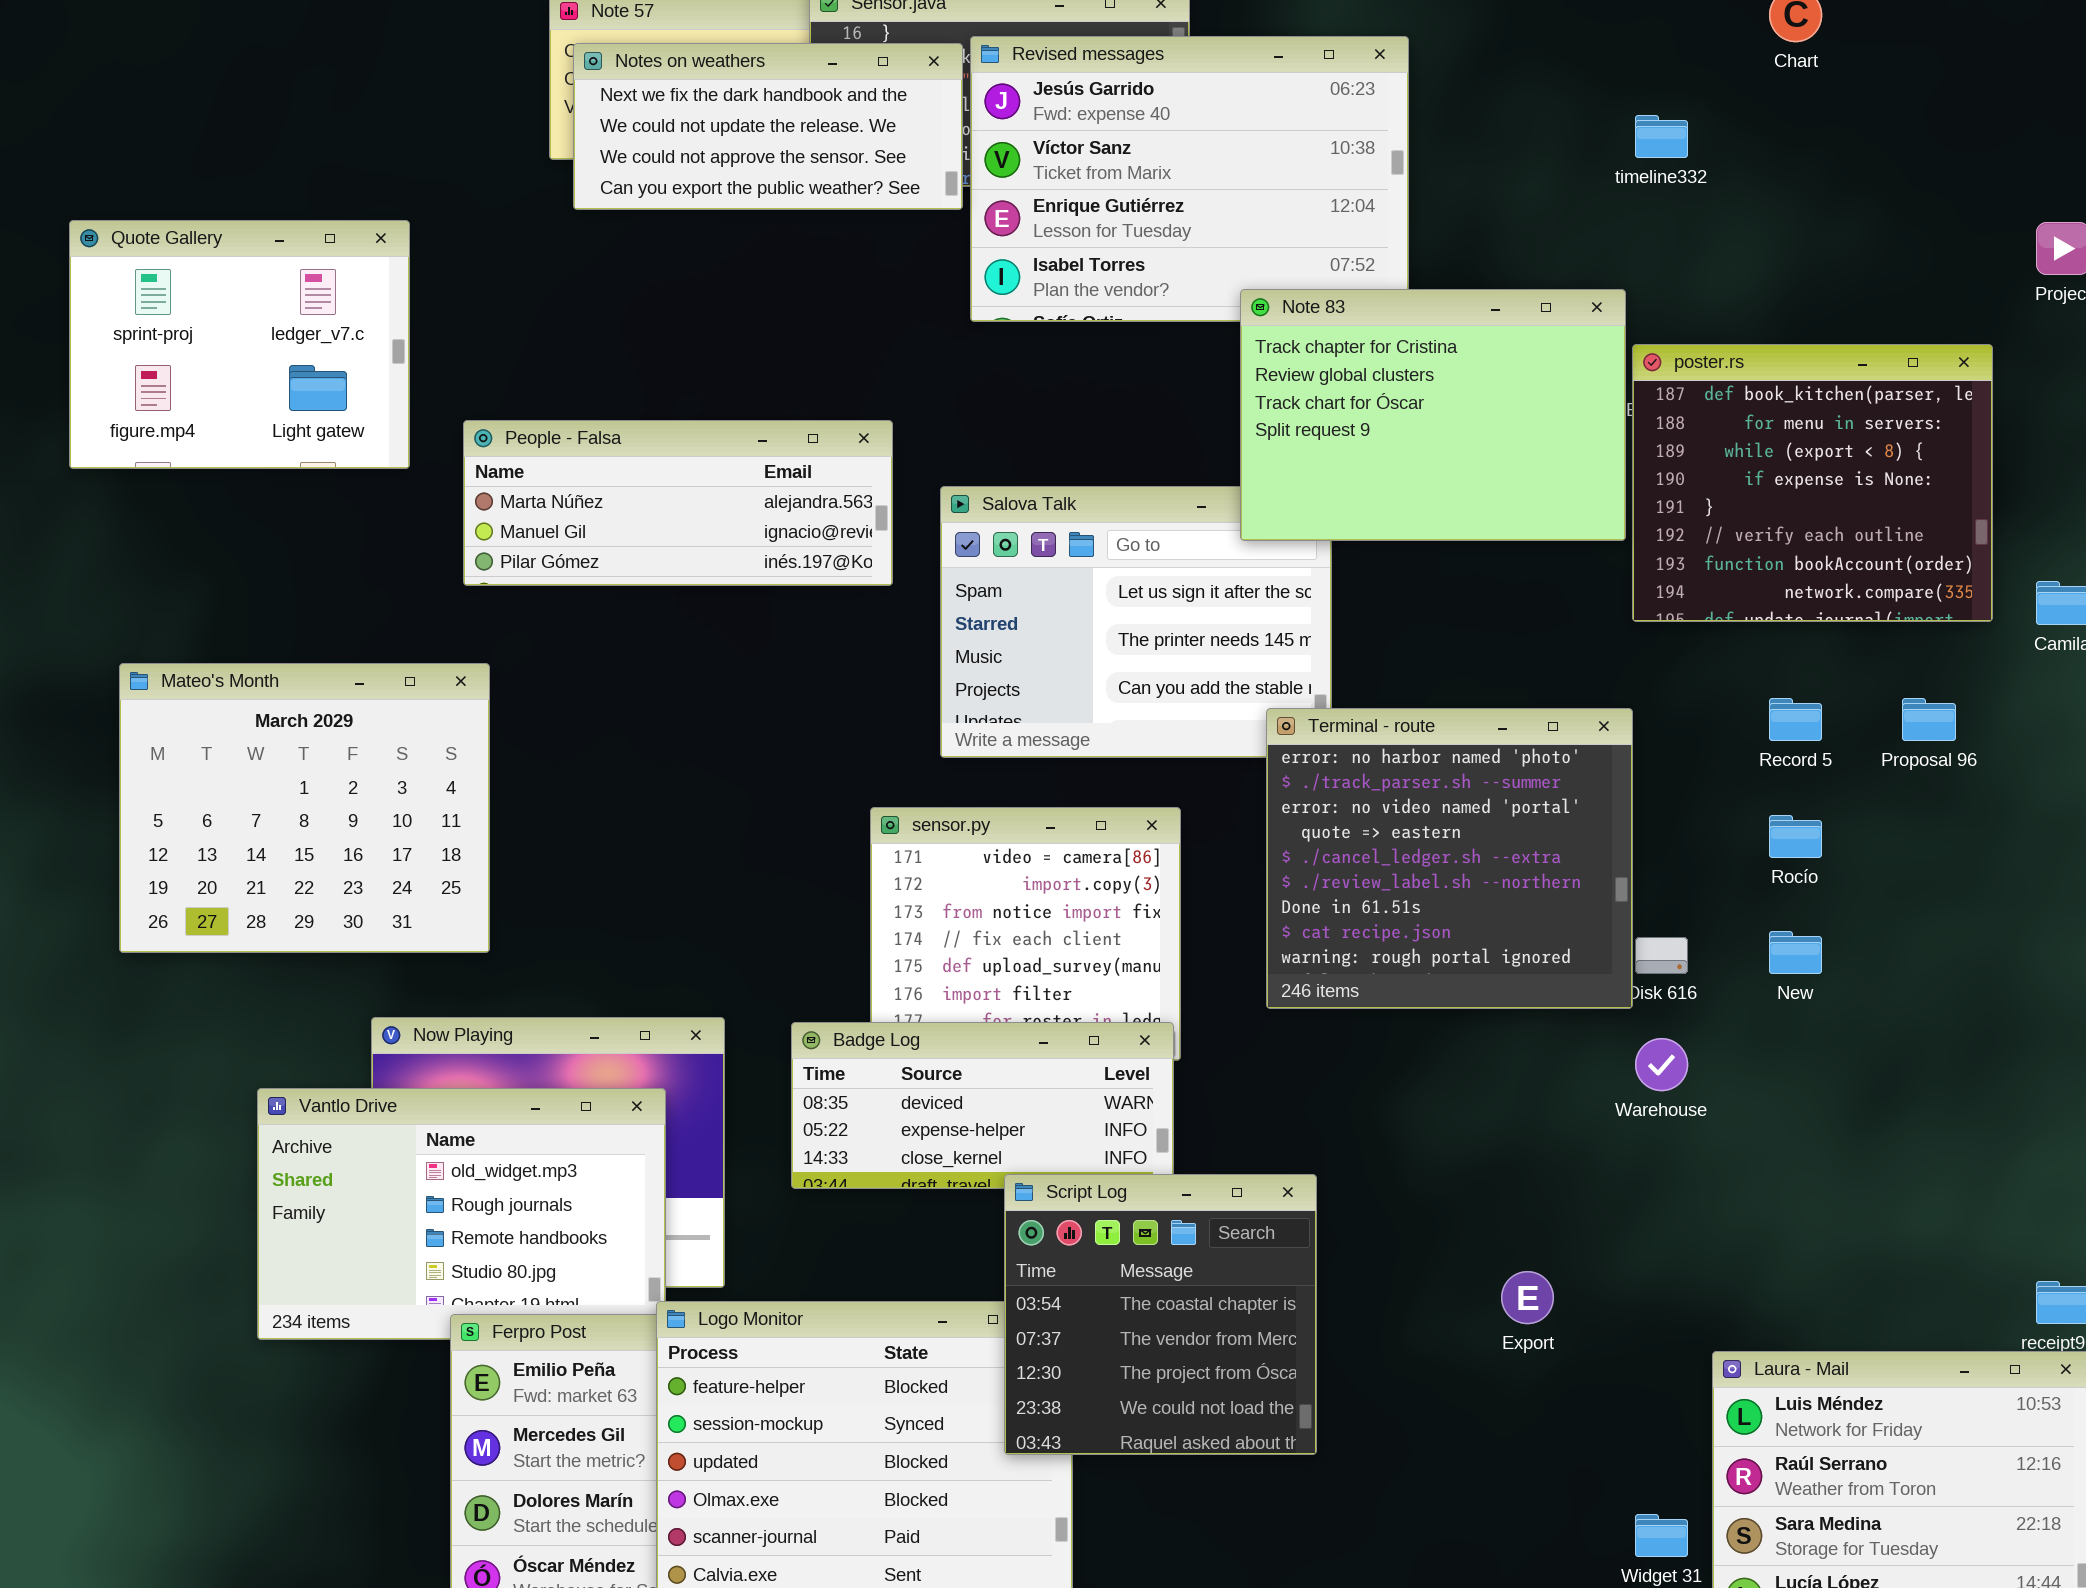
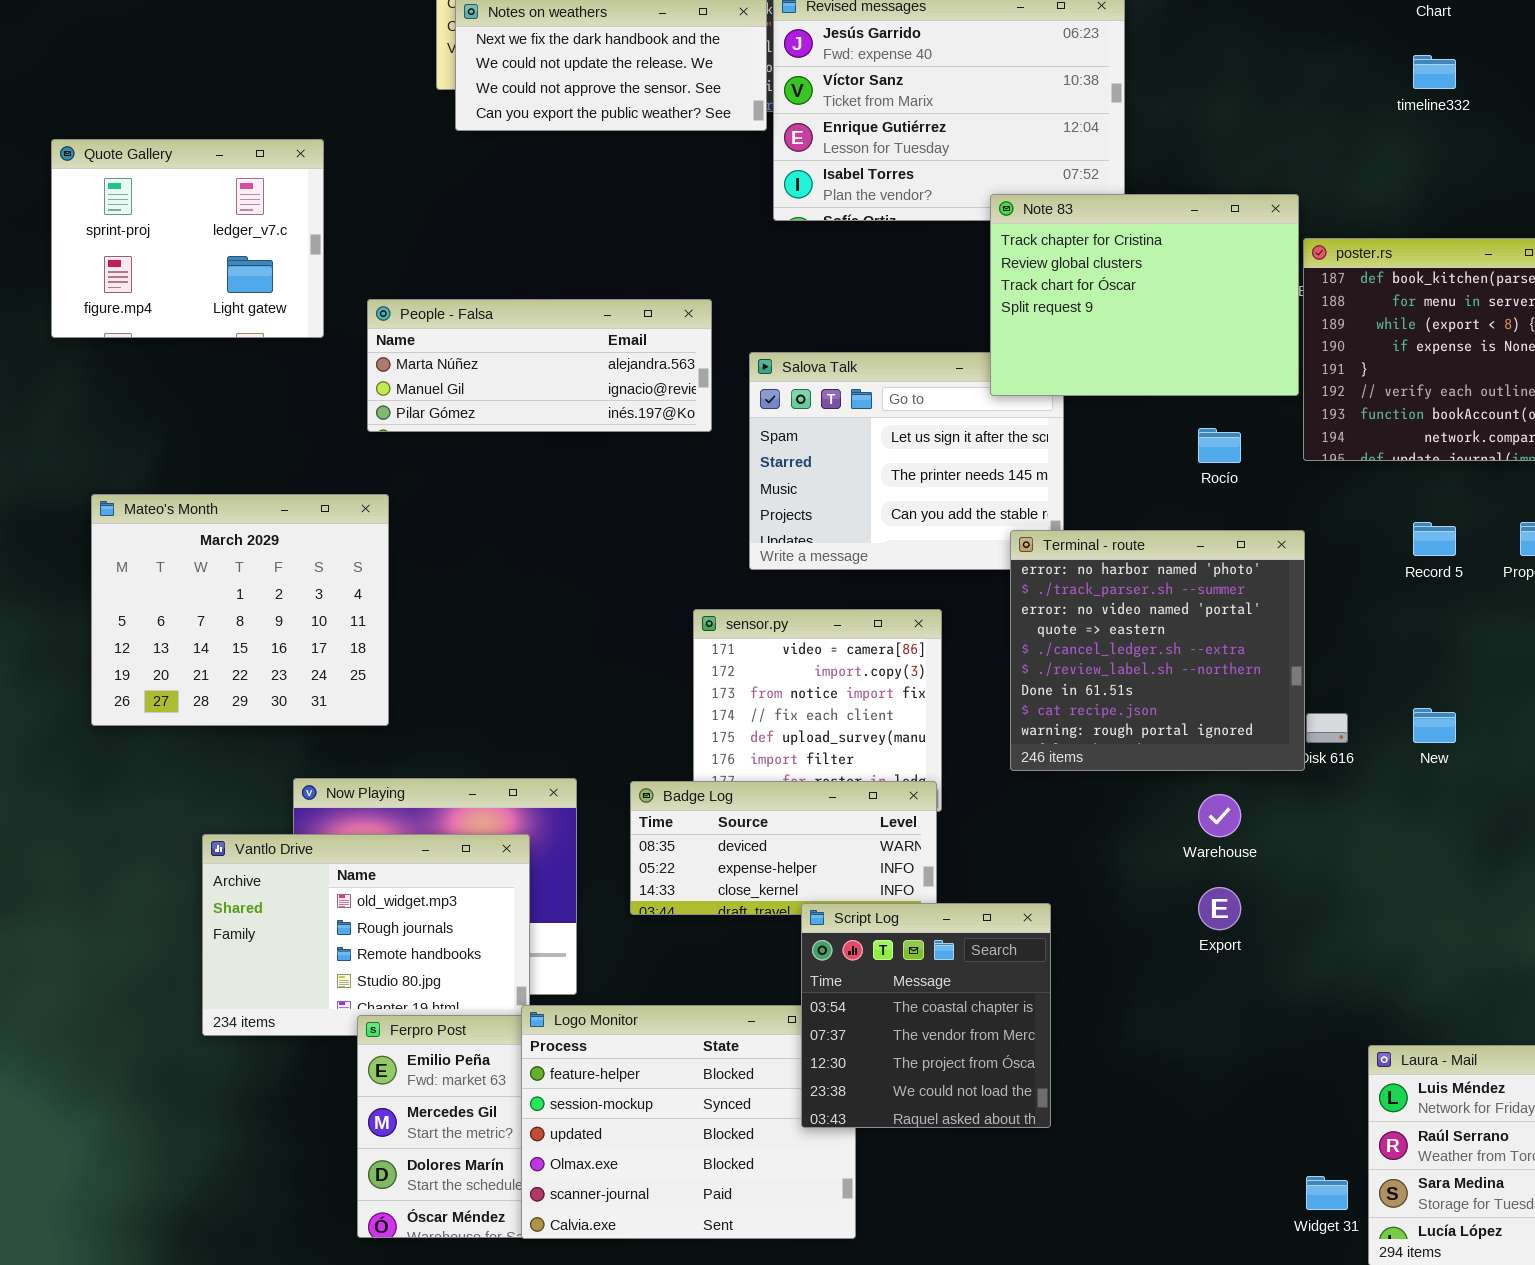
timeline332: [1635,115,1688,158] -> [1413,55,1456,89], moved
Rocío: [1769,815,1822,858] -> [1198,428,1241,463], moved
Warehouse: [1635,1038,1688,1091] -> [1198,794,1241,837], moved
Export: [1501,1271,1554,1324] -> [1198,887,1241,930], moved

